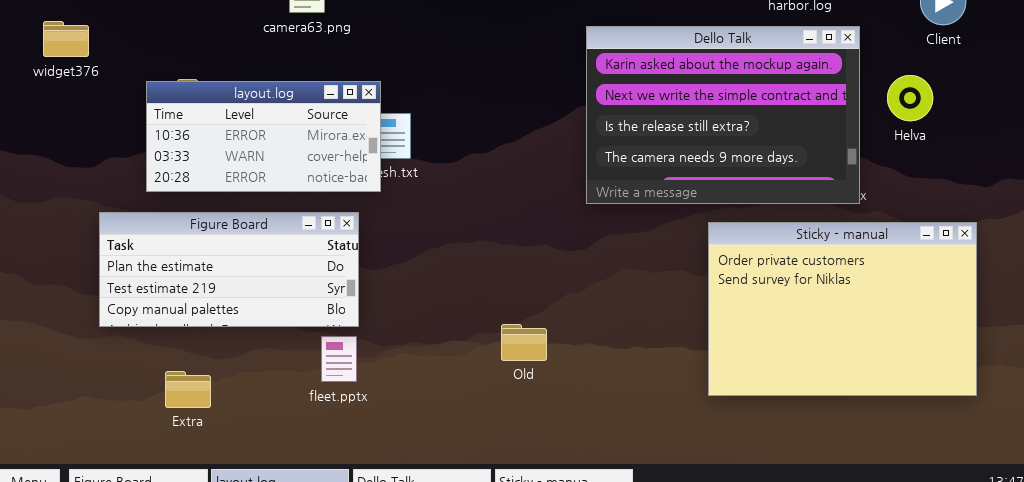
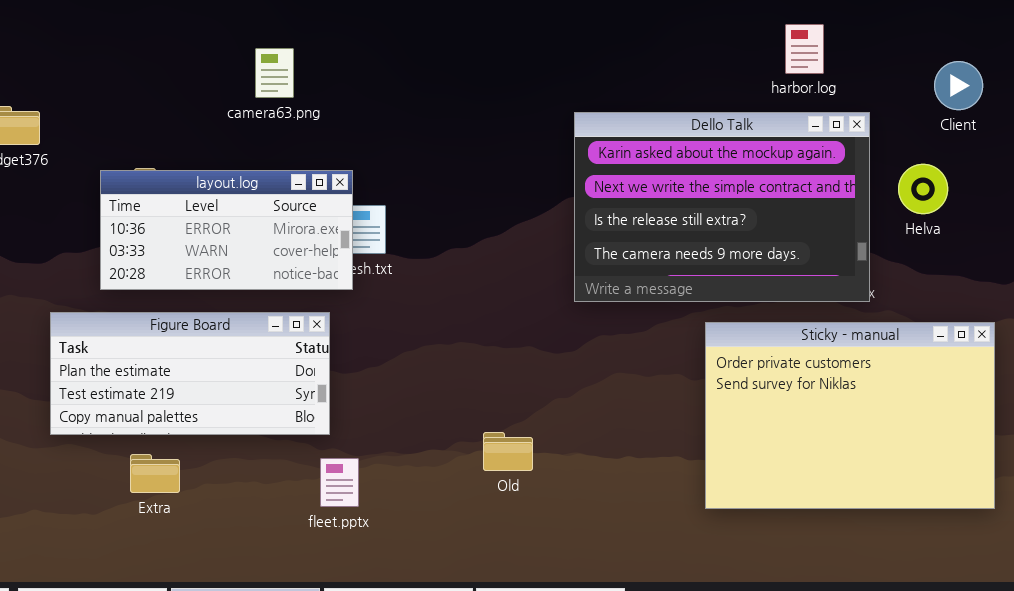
fleet.pptx: [321,336,357,382] -> [320,458,359,507], moved
Extra: [165,371,211,408] -> [130,454,180,493], moved

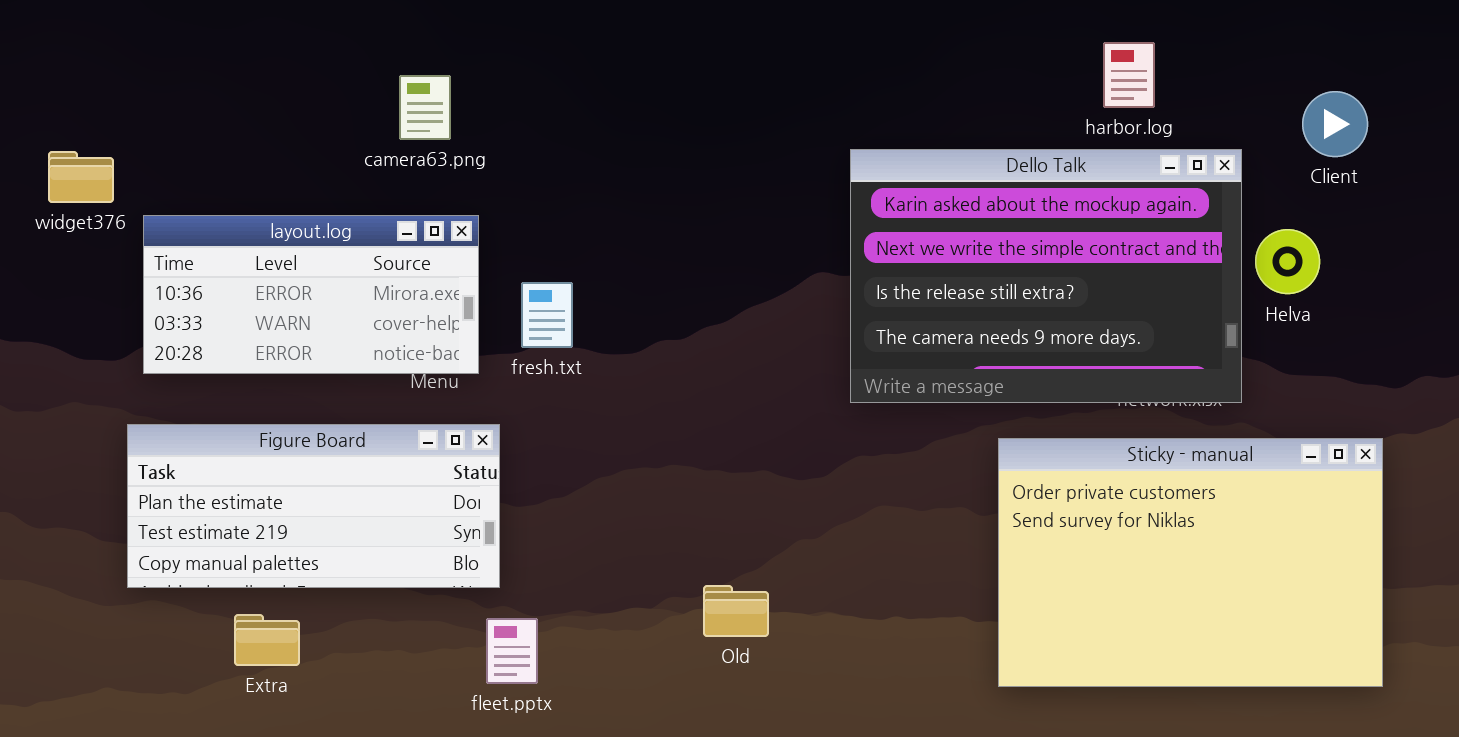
Dello Talk: [574,112,870,302] -> [850,149,1242,403], moved
layout.log: [100,170,353,290] -> [143,215,479,374], moved

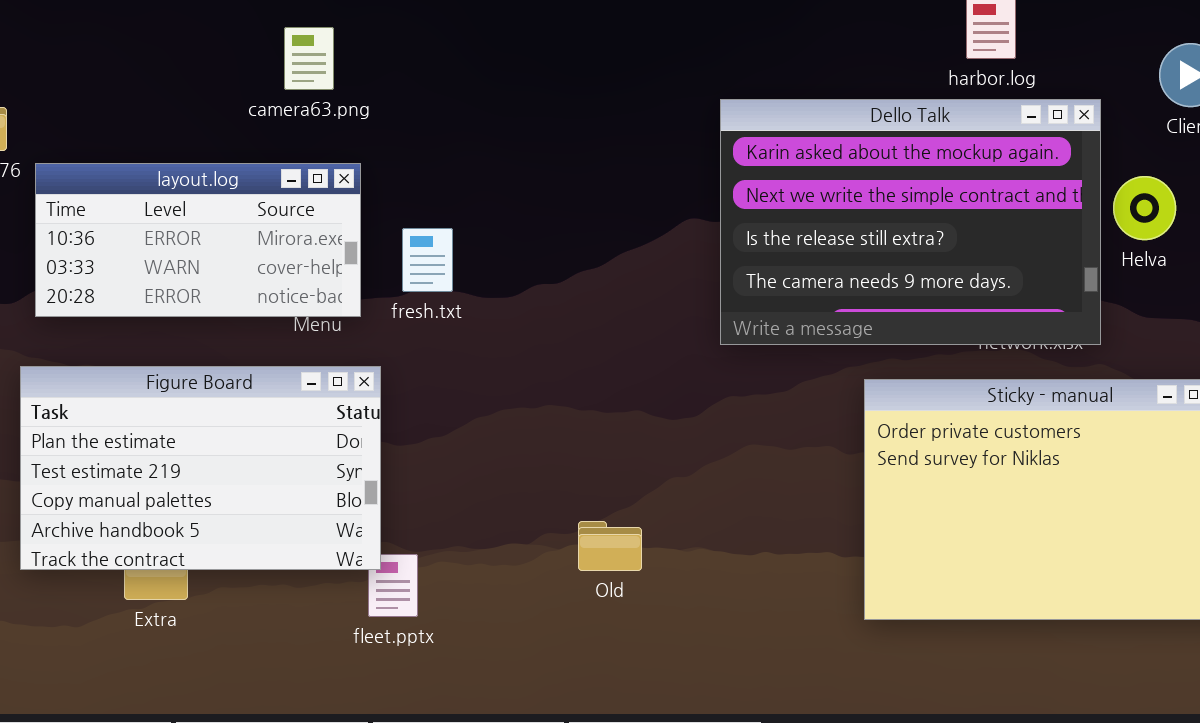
Figure Board: [127,424,500,588] -> [20,366,381,570], resized

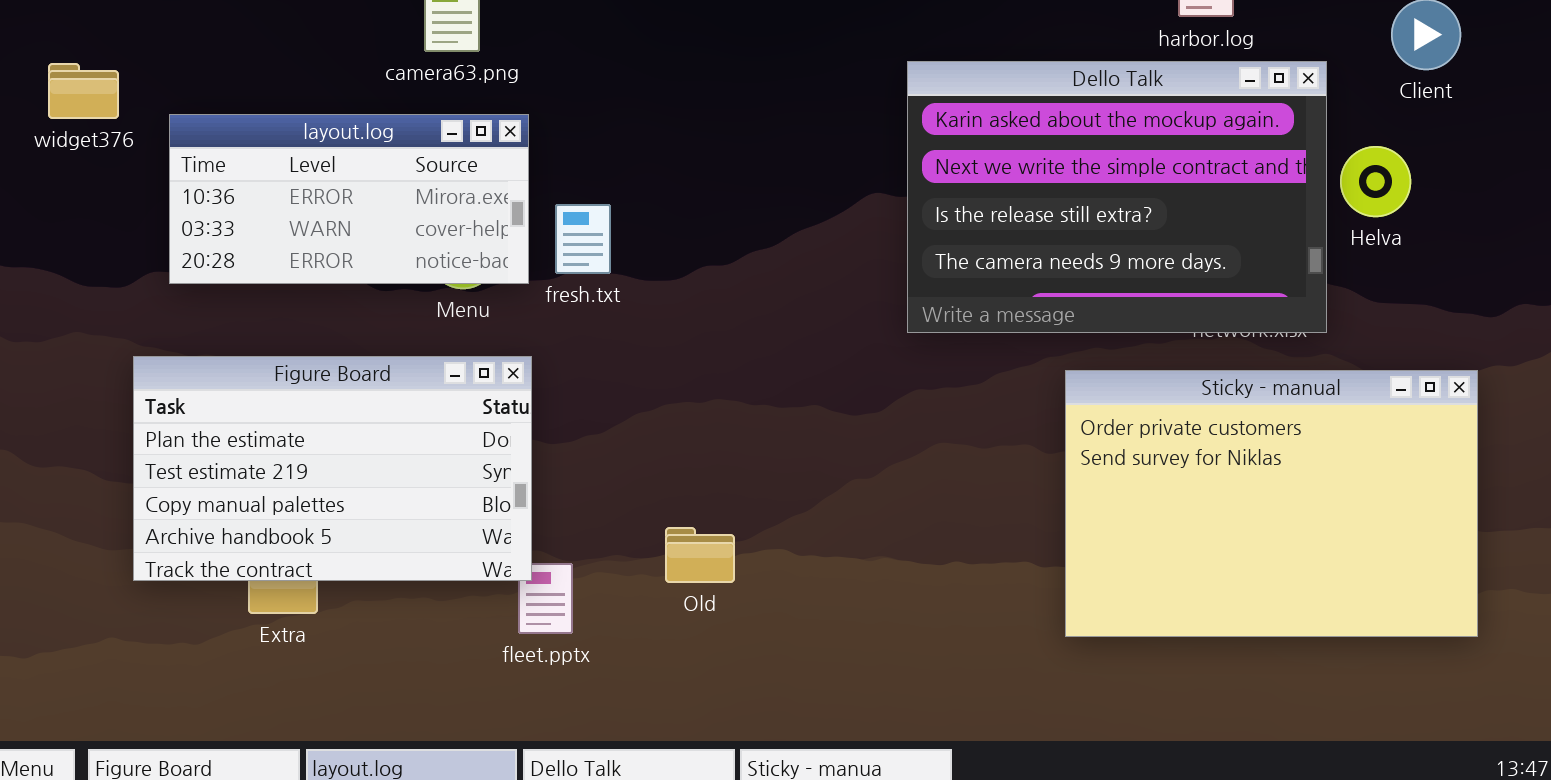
layout.log: [35,163,361,317] -> [169,114,529,284], moved
Old: [578,521,642,571] -> [665,527,735,583], moved

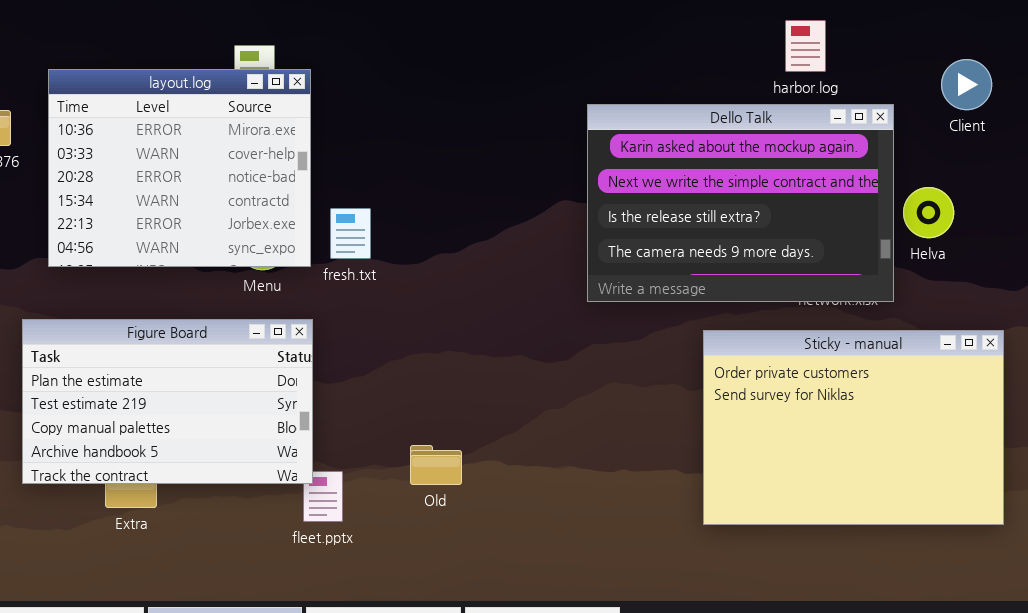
layout.log: [169,114,529,284] -> [48,69,311,267], resized
Helva: [1340,146,1411,217] -> [903,187,954,238], moved

